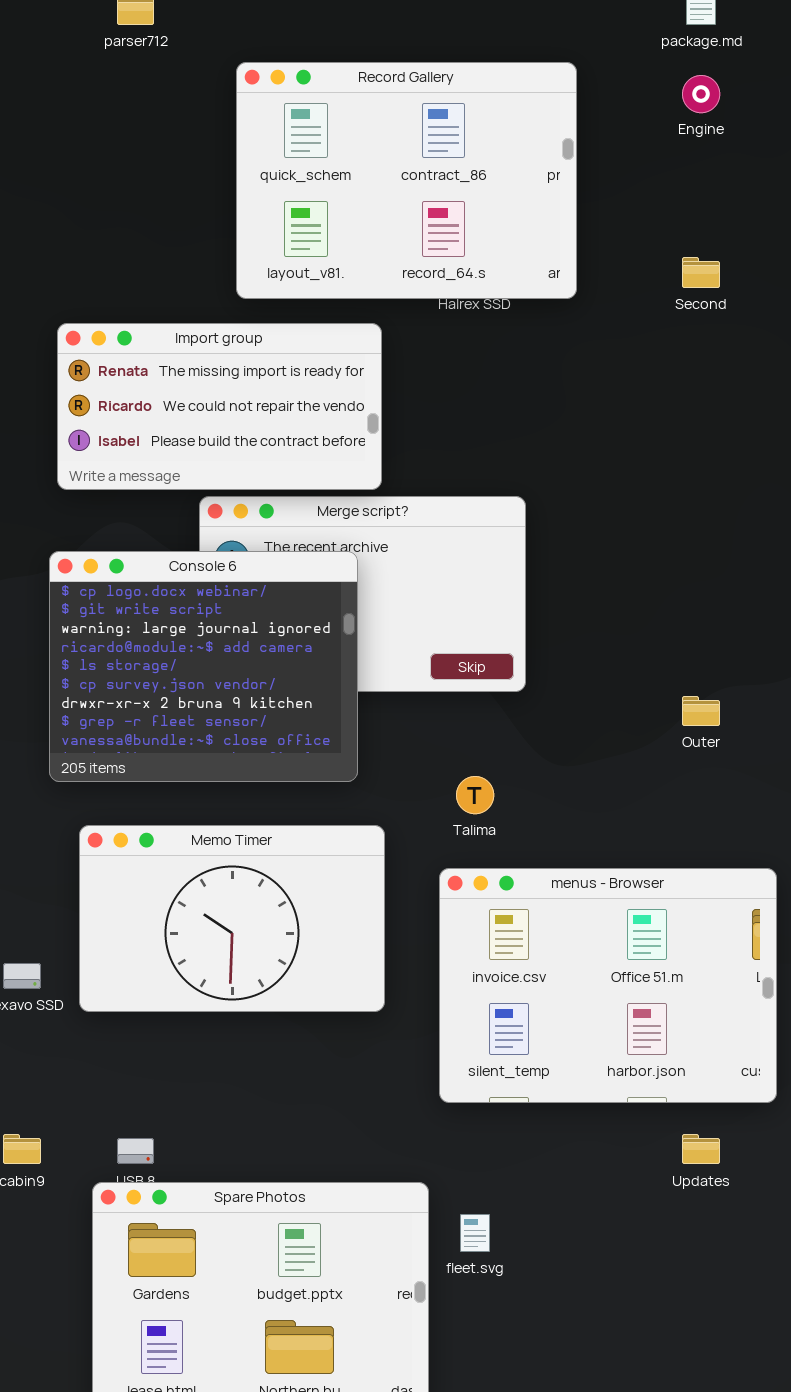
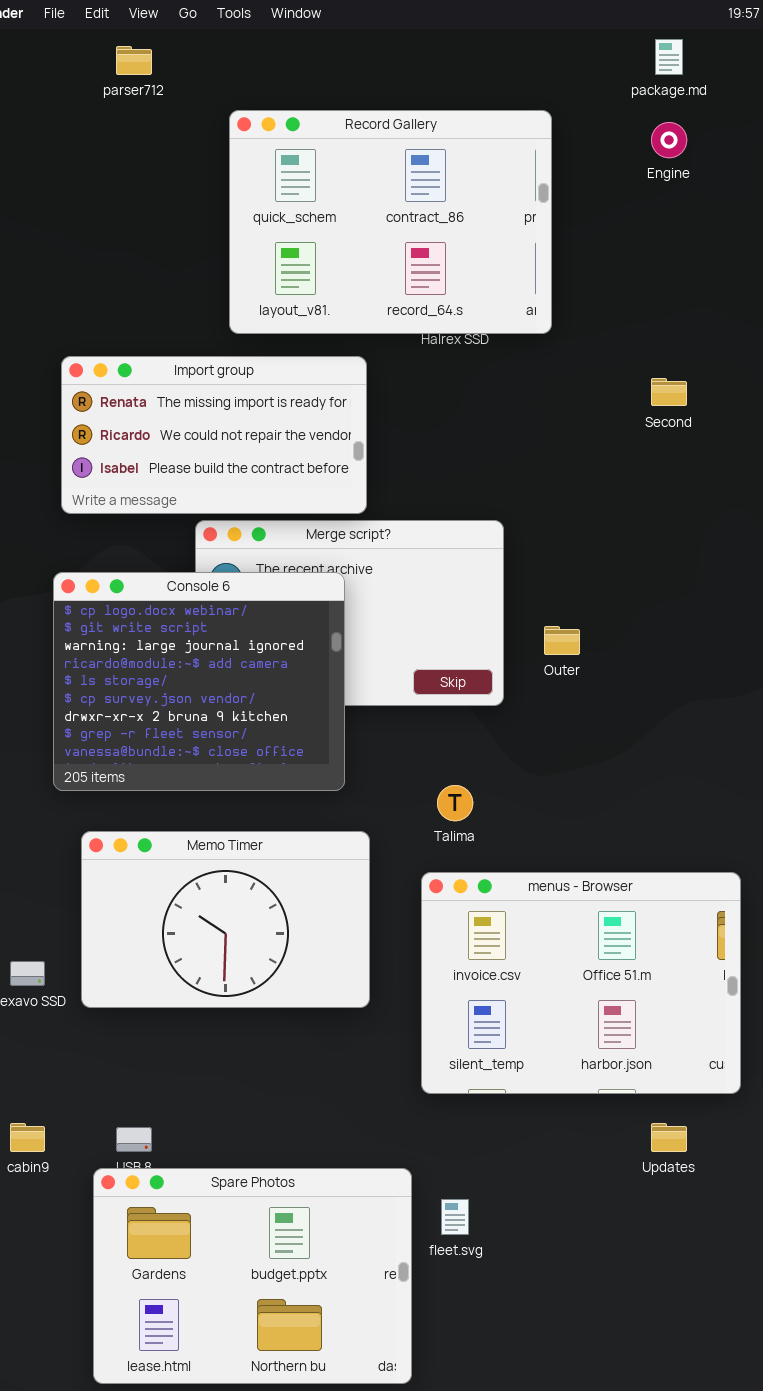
Second: [682,257,720,288] -> [651,378,687,406], moved
Outer: [682,696,720,726] -> [544,626,580,655], moved

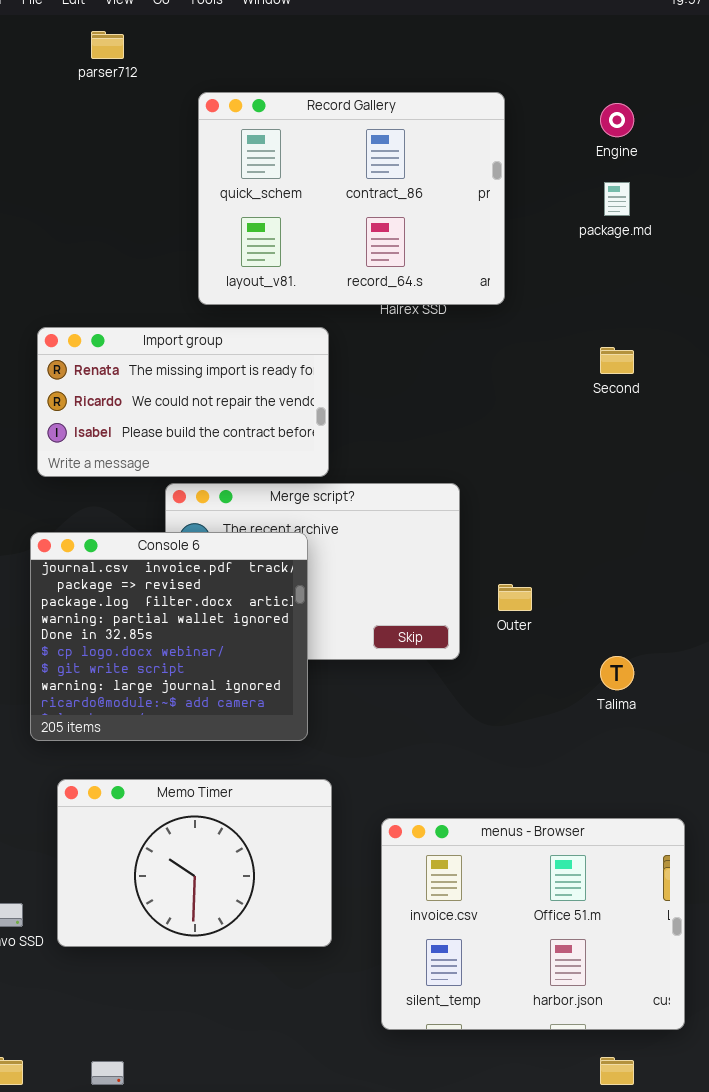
package.md: [655,39,683,75] -> [604,182,630,216], moved
Console 6: [53,572,345,791] -> [30,532,308,741], scrolled up 5 rows
Talima: [437,785,473,821] -> [600,656,634,690], moved

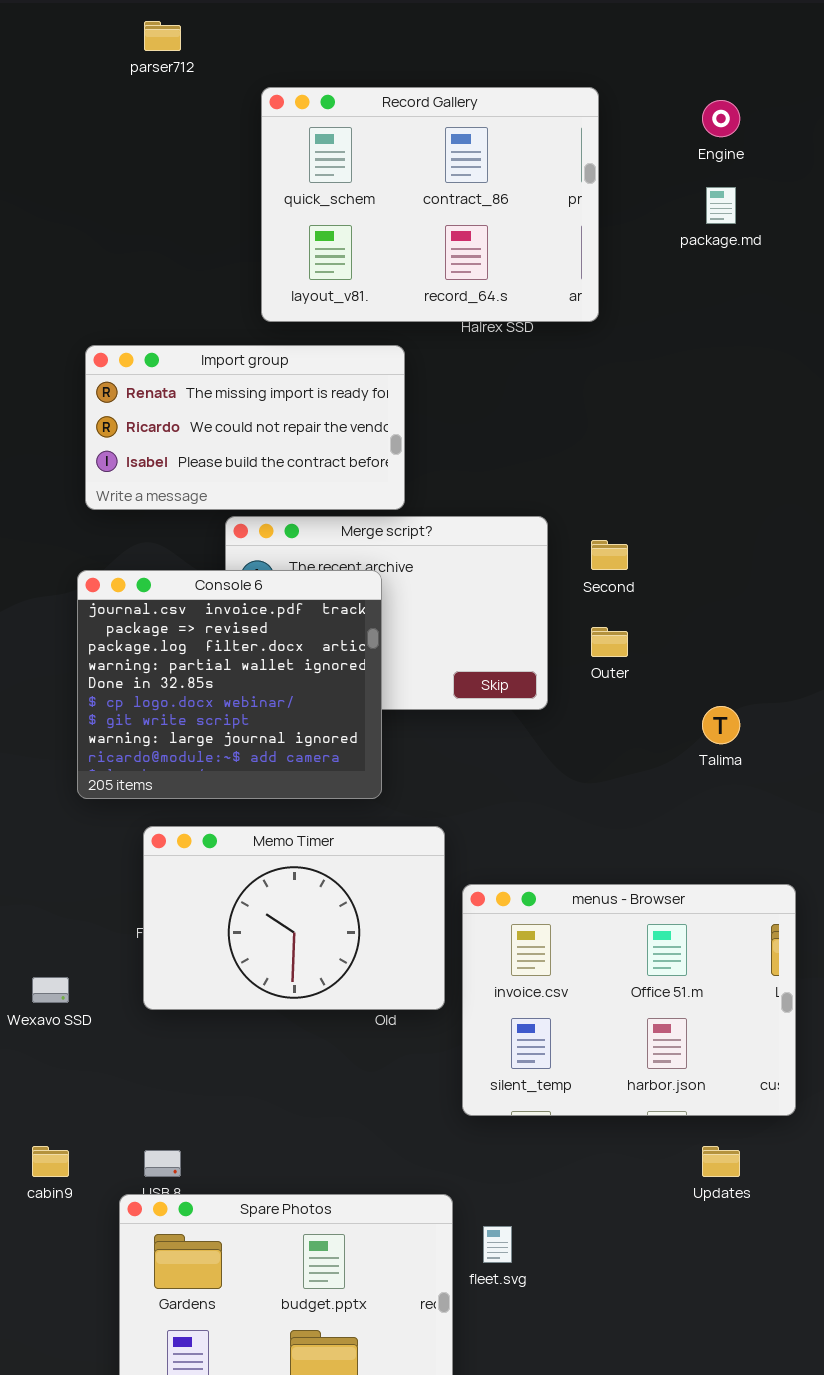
Second: [600,347,634,374] -> [591,540,628,570], moved
Memo Timer: [57,779,332,947] -> [143,826,445,1010], moved

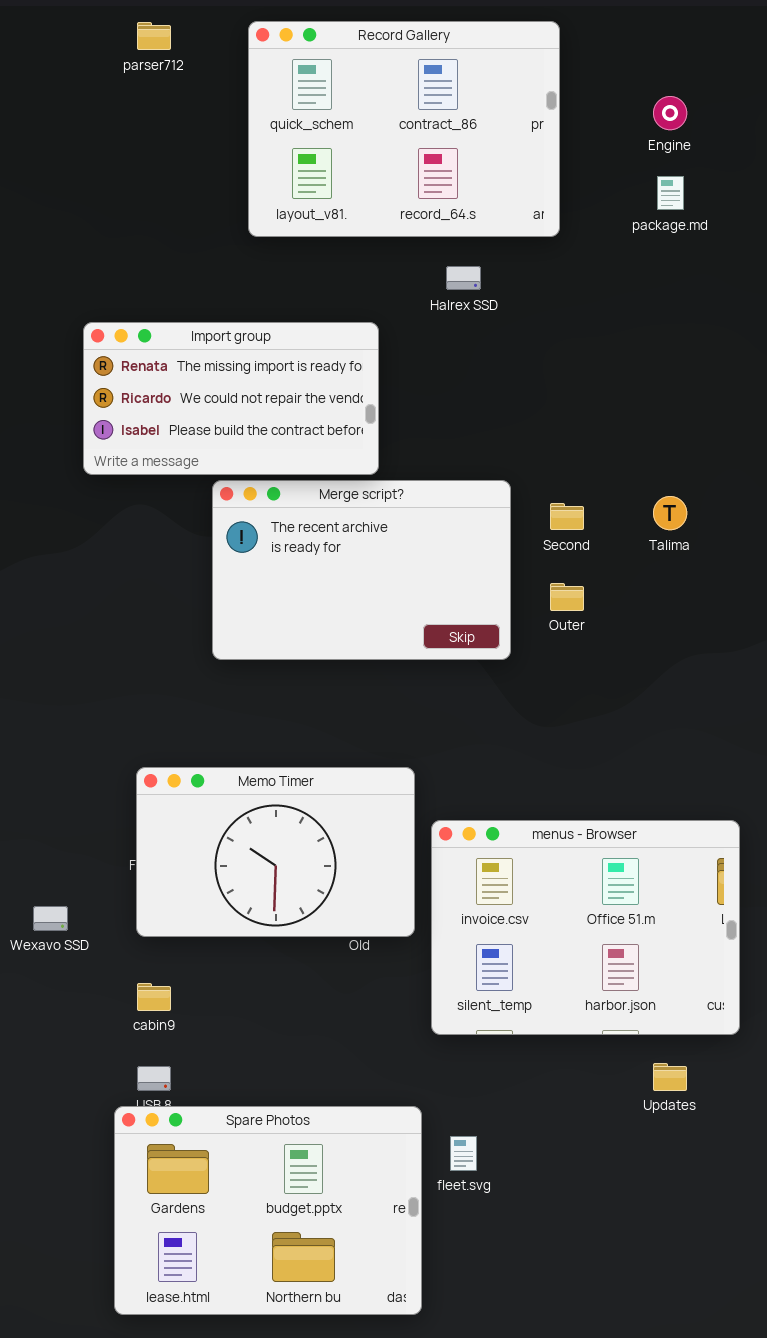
Record Gallery: [261,87,599,322] -> [248,21,560,237], moved
Console 6: [77,570,382,799] -> none, closed
Talima: [702,706,740,744] -> [653,496,687,530], moved
cabin9: [32,1146,69,1177] -> [137,983,171,1011], moved

